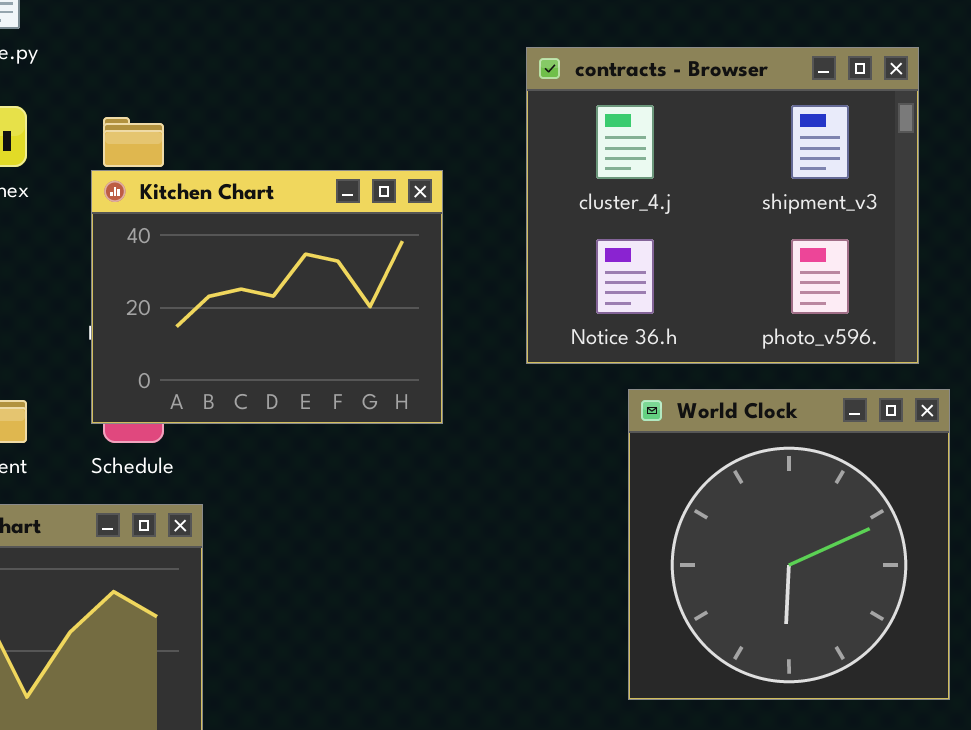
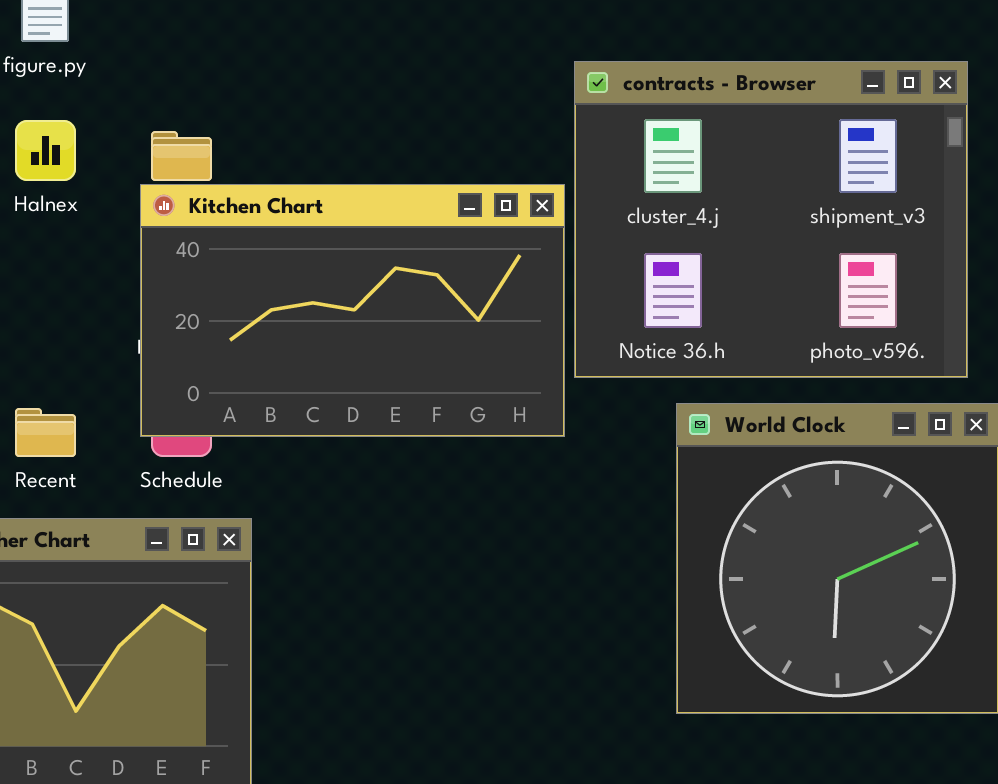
Kitchen Chart: [91,170,443,424] -> [140,184,565,437], resized

